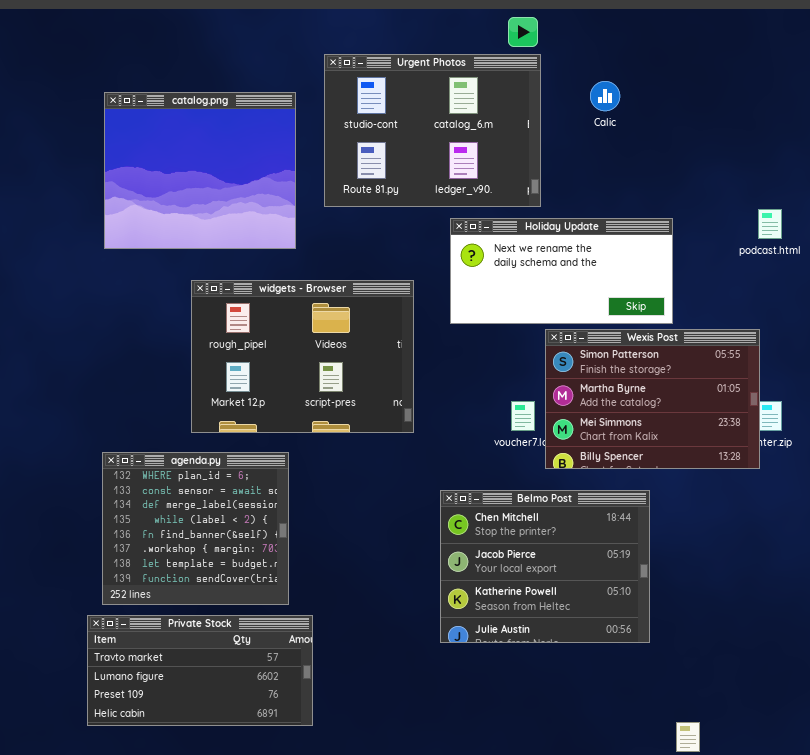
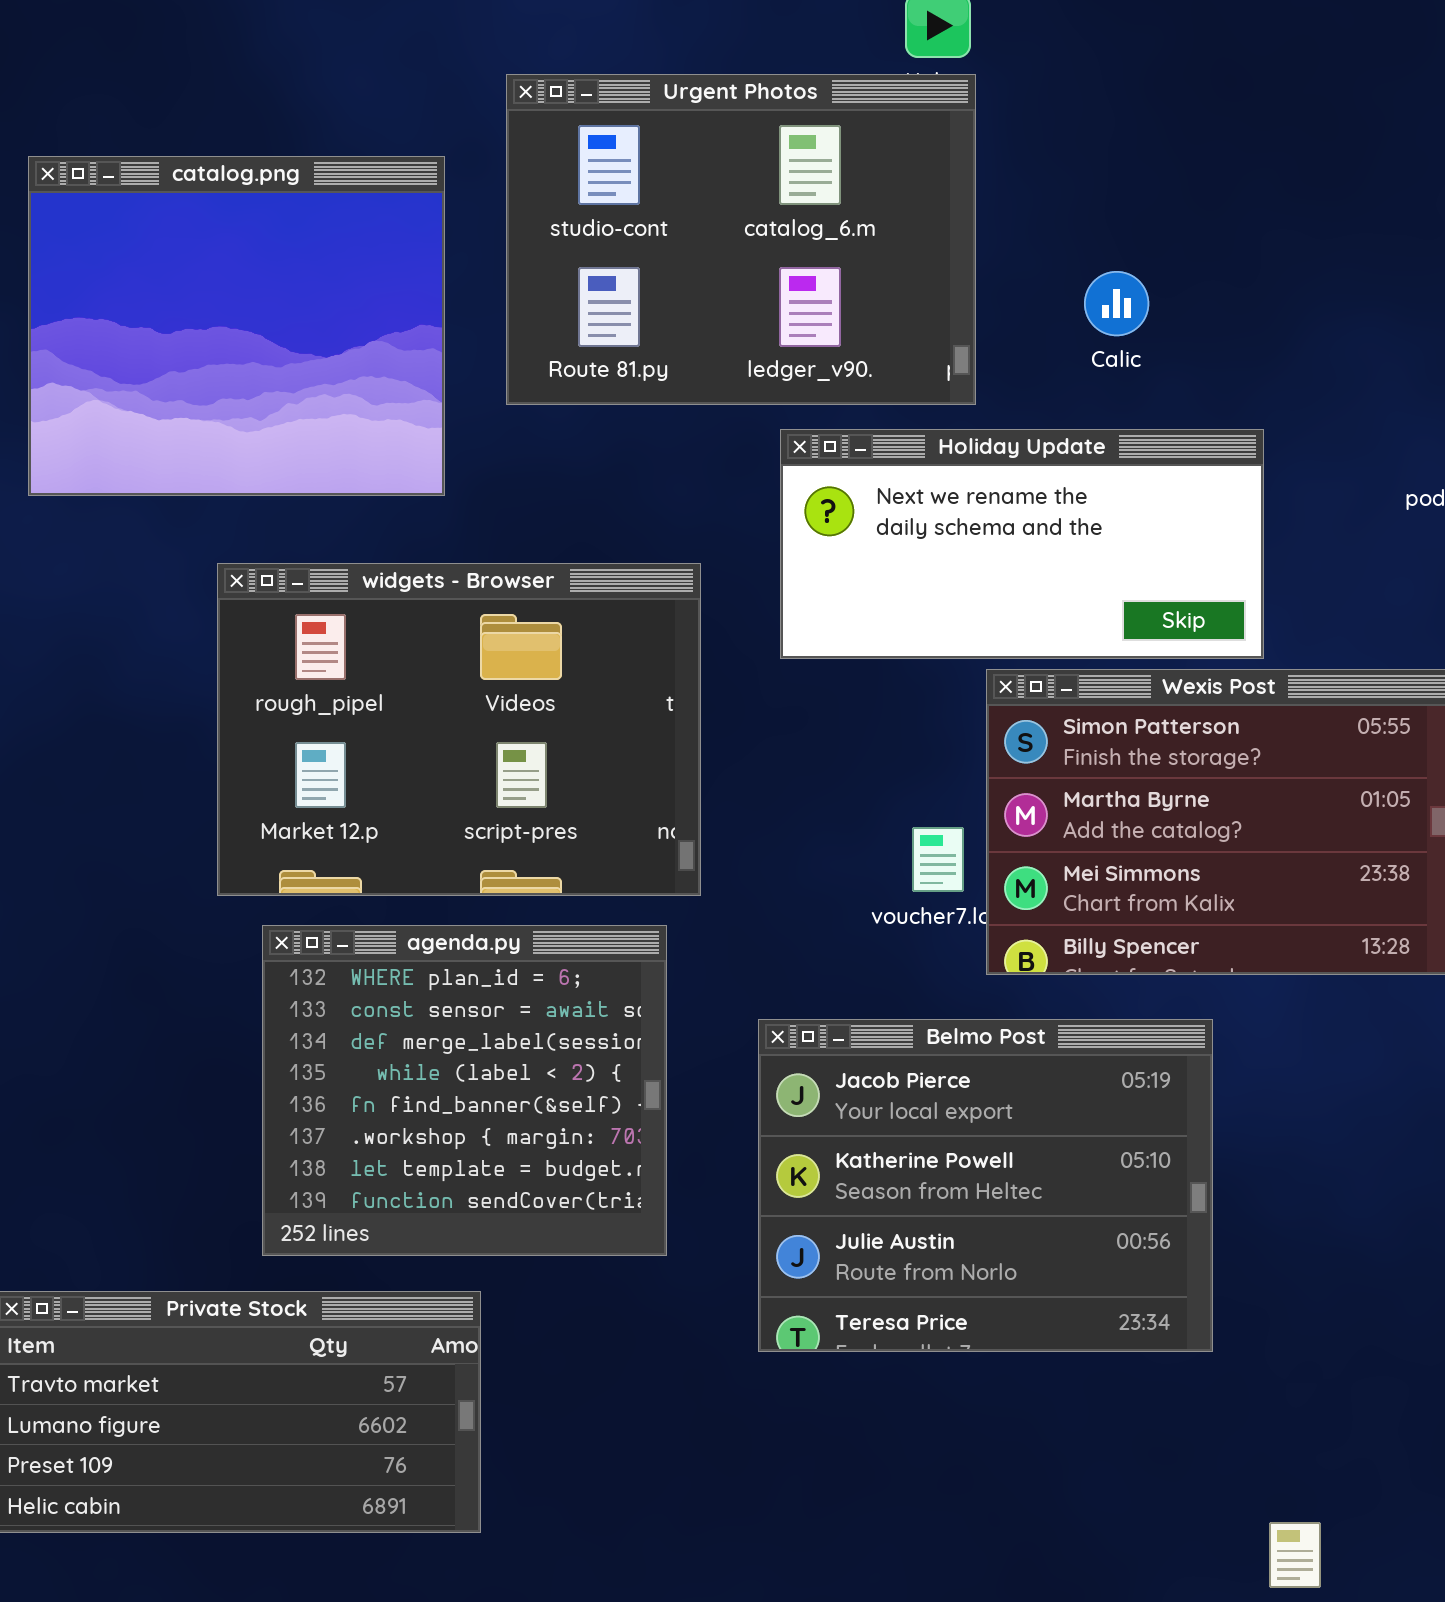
Calic: [590,81,620,111] -> [1084,271,1149,336], moved
agenda.py: [102,452,289,605] -> [262,925,667,1256], moved
Belmo Post: [440,490,650,643] -> [758,1019,1213,1352], scrolled down 1 row

